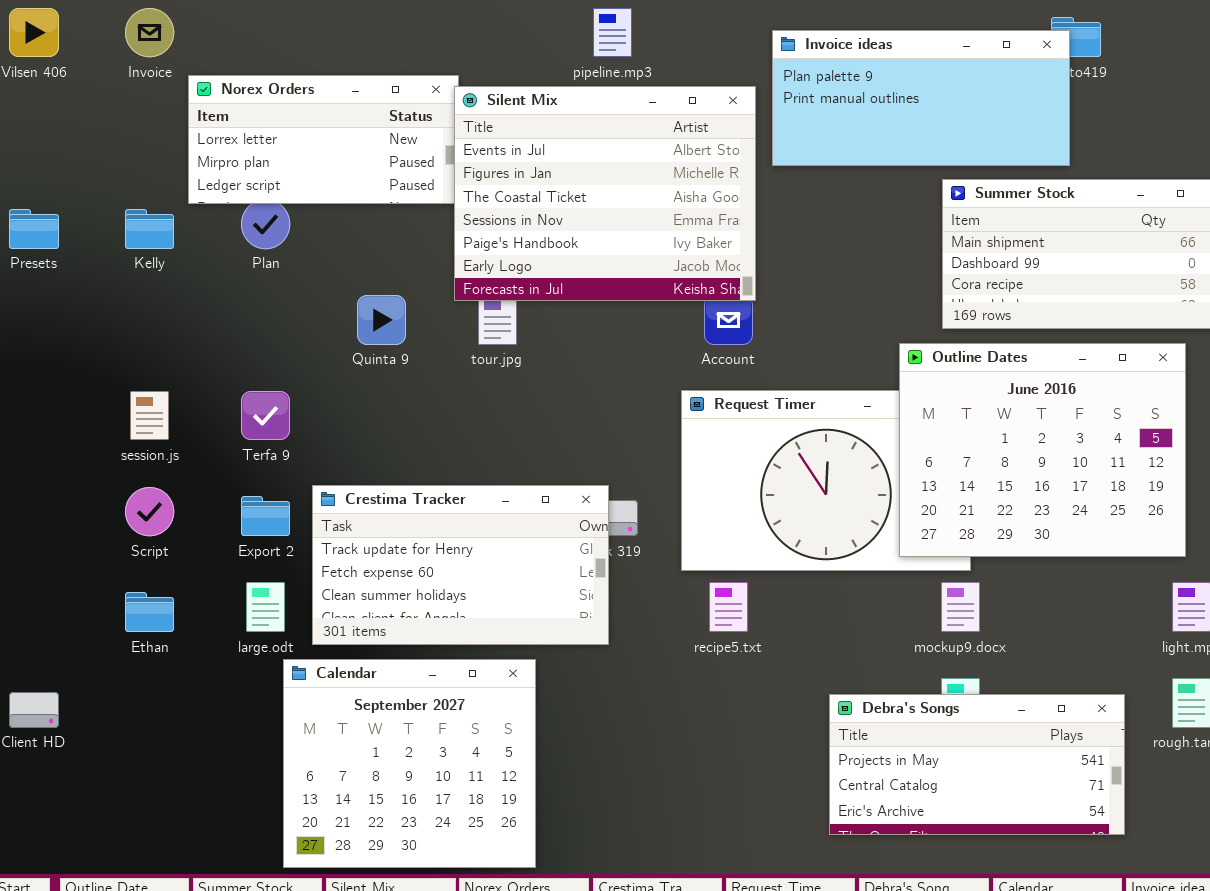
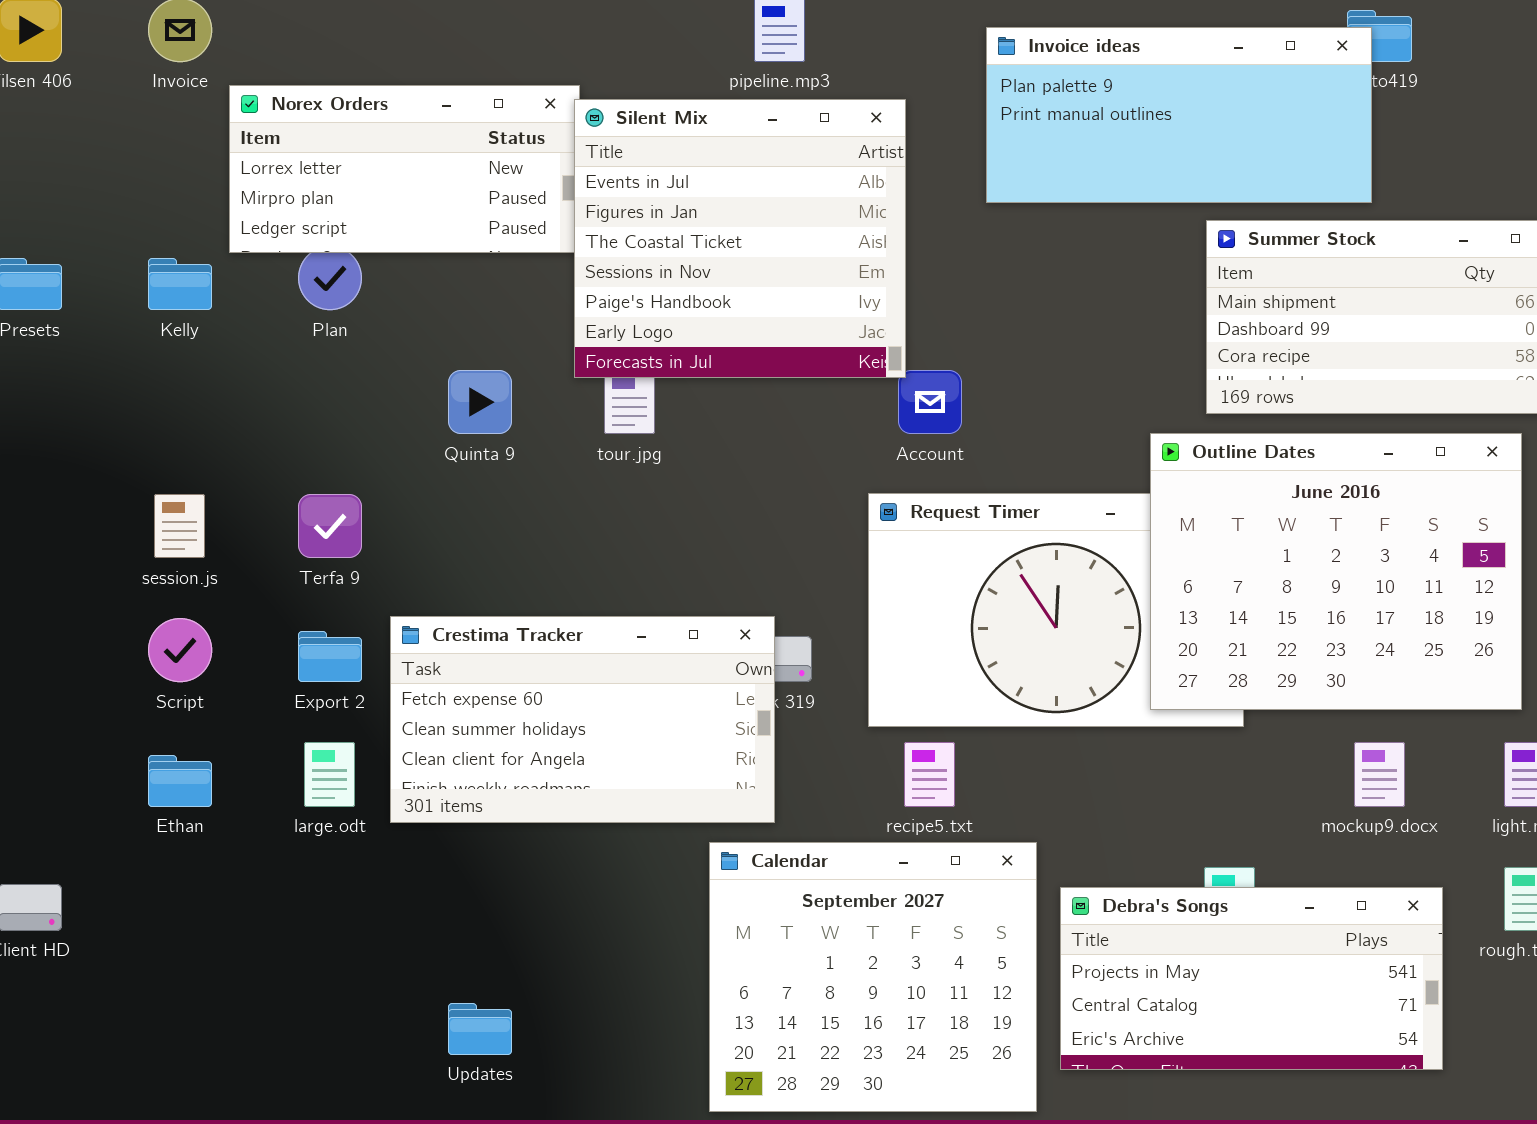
Silent Mix: [454,86,756,301] -> [574,99,906,378], resized
Crestima Tracker: [312,485,609,645] -> [390,616,775,823], scrolled down 1 row
mockup9.docx: [941,582,980,632] -> [1354,742,1405,807], moved
Calendar: [283,659,536,868] -> [709,842,1037,1112], moved

